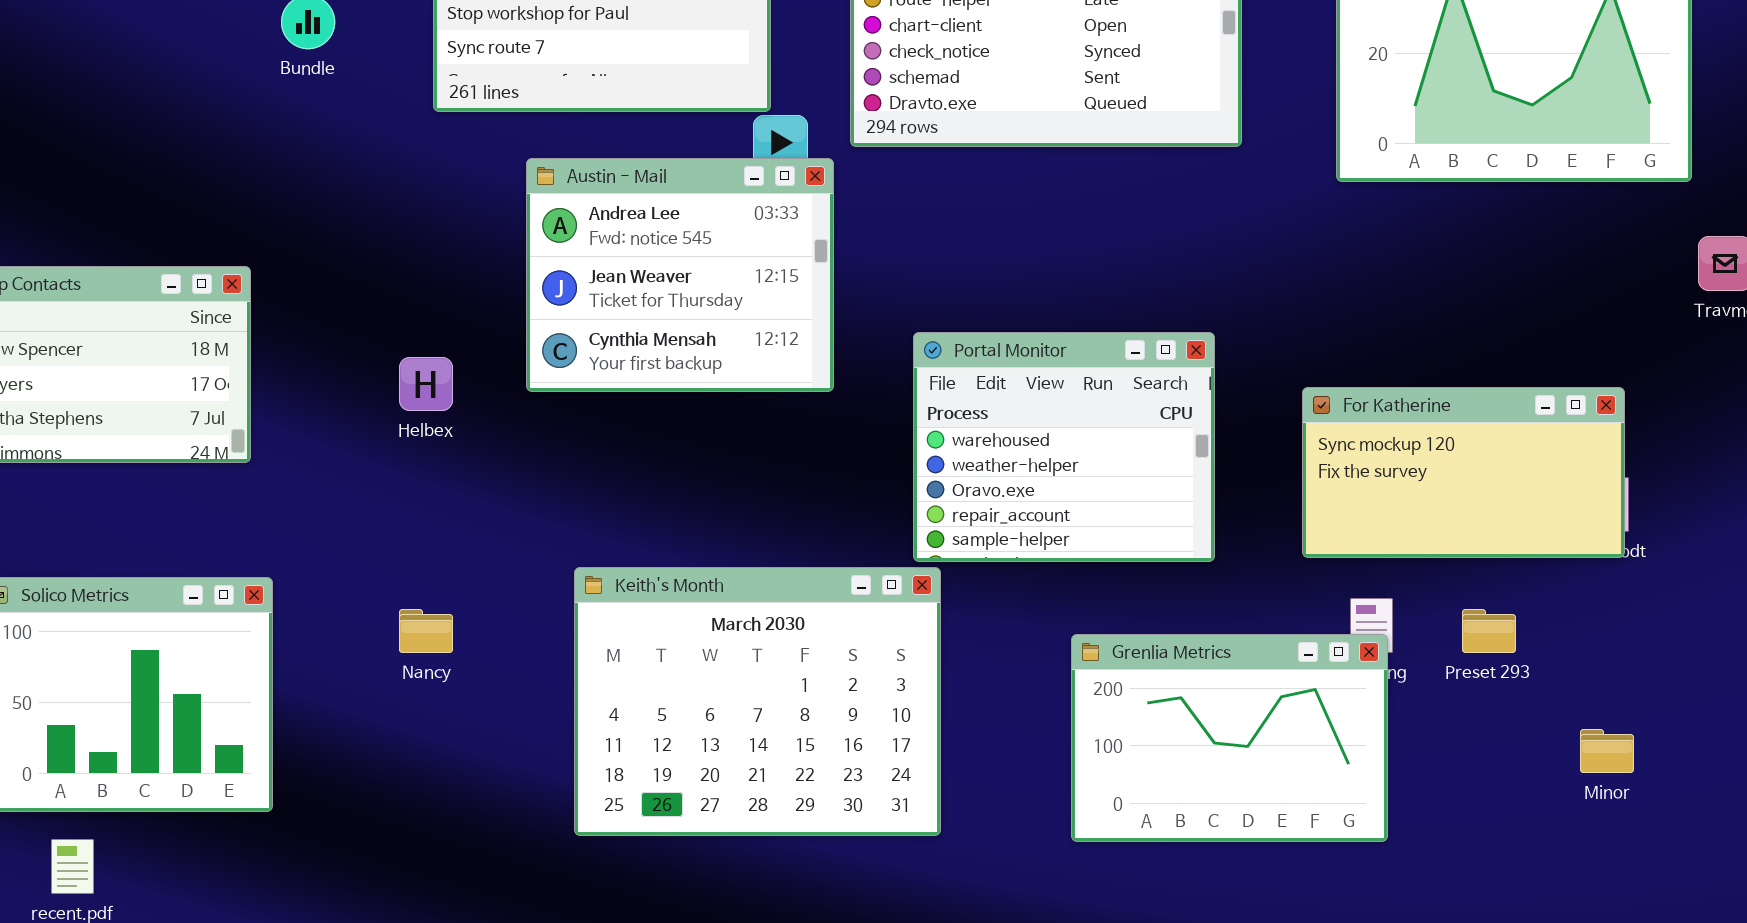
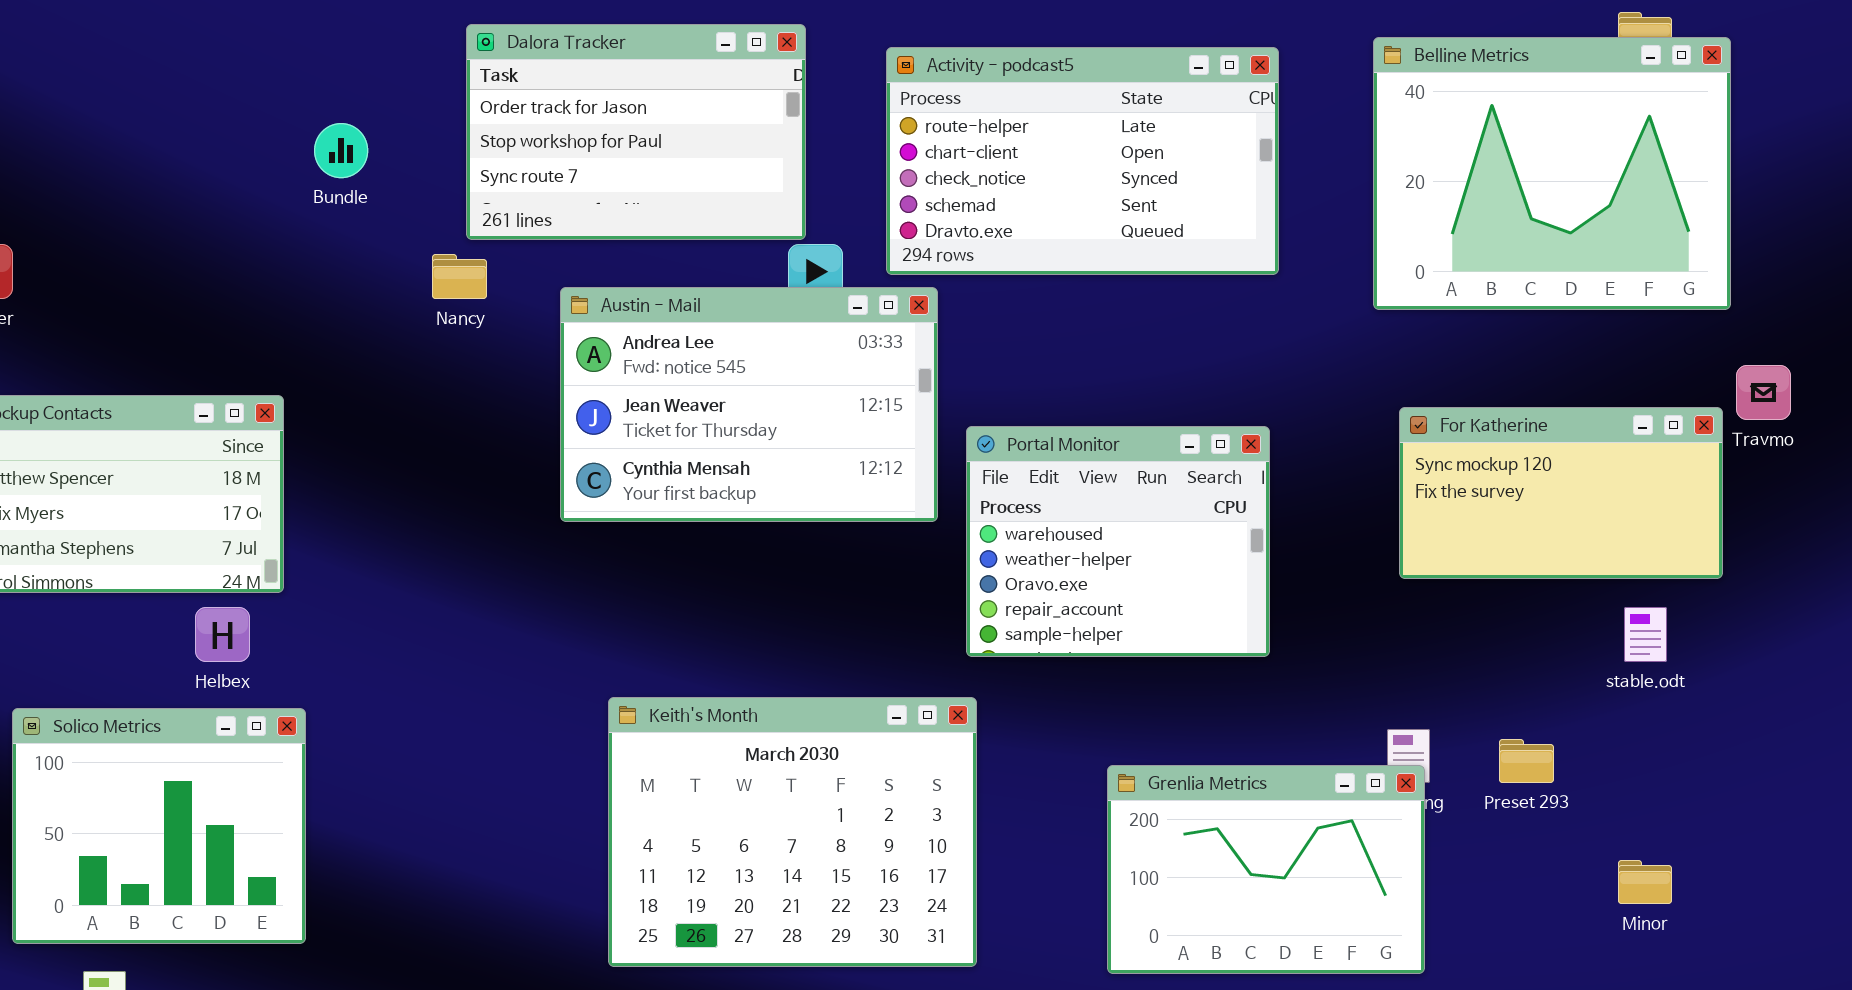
Austin - Mail: [526,158,834,392] -> [560,287,938,522], resized
Portal Monitor: [913,332,1215,562] -> [966,426,1270,657], moved
Helbex: [399,357,453,411] -> [195,607,250,662], moved
For Katherine: [1302,387,1625,558] -> [1399,407,1723,579], moved
Nancy: [399,609,453,653] -> [432,254,487,299], moved

